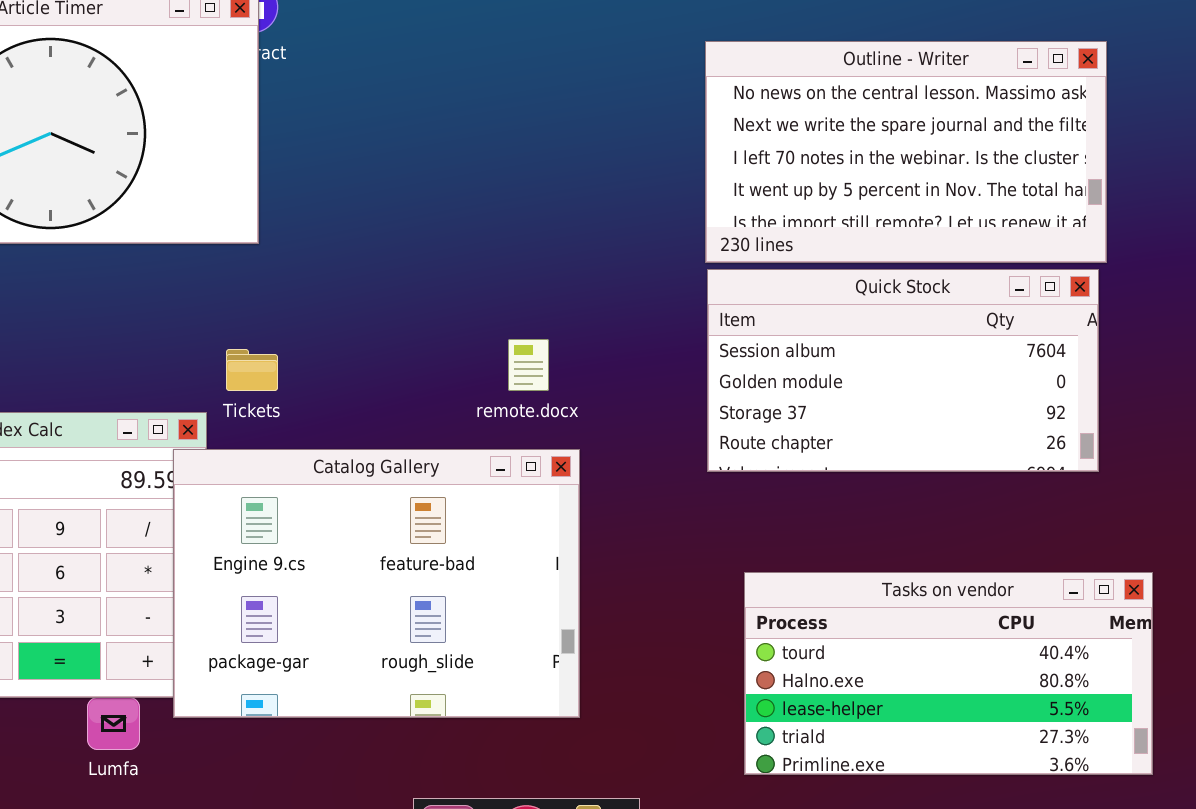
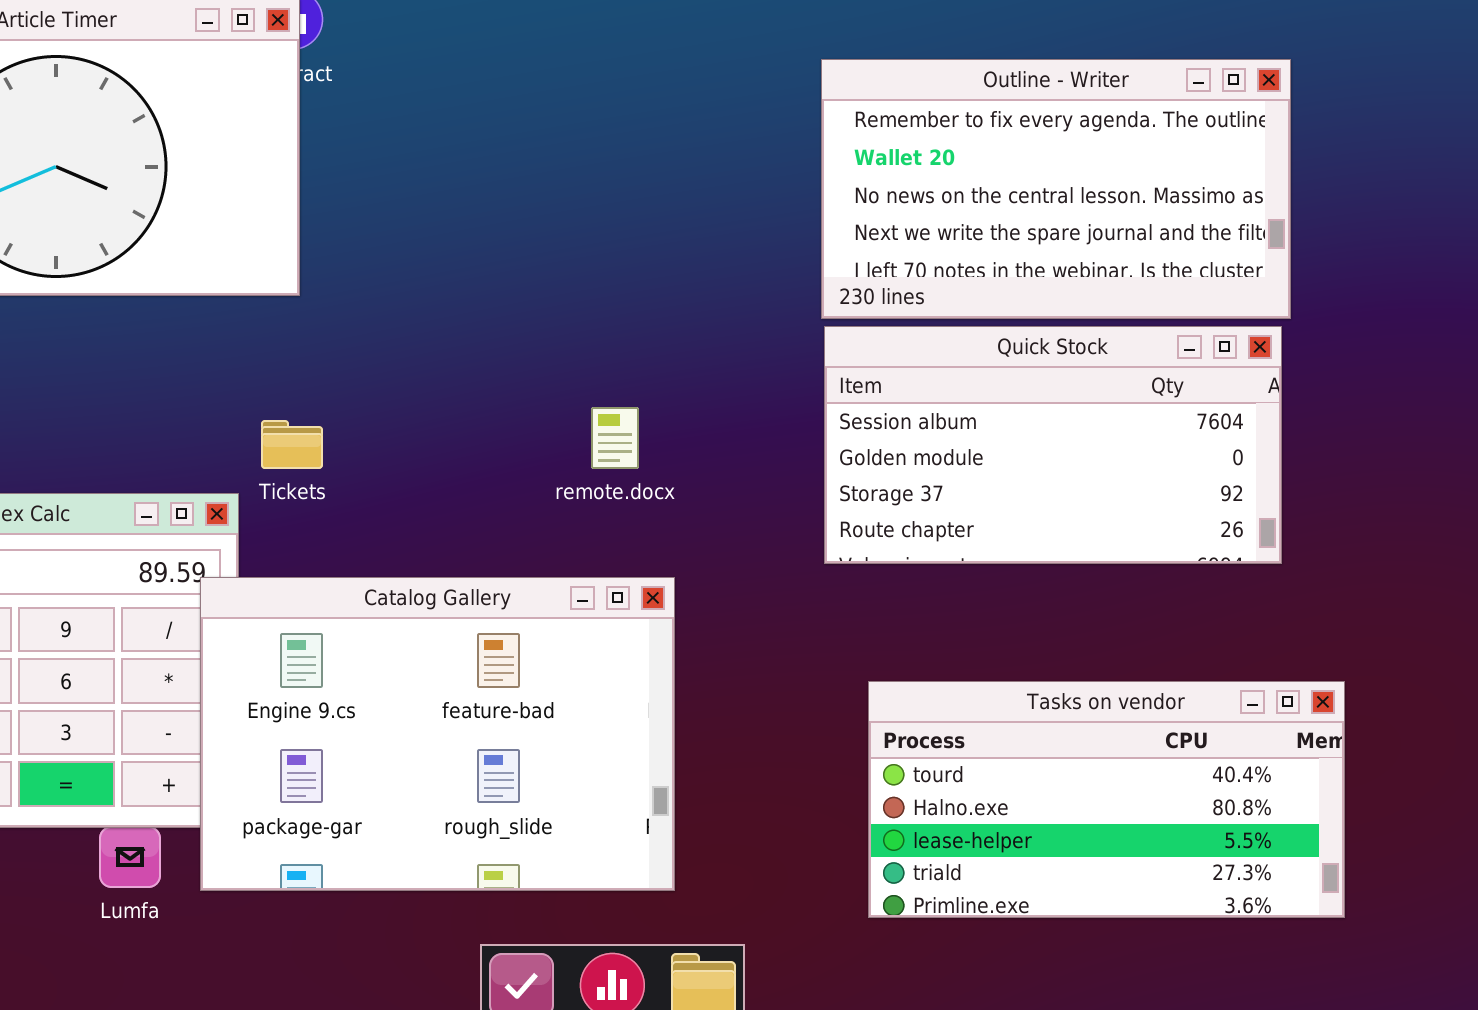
Outline - Writer: [705,41,1107,263] -> [821,59,1291,319], scrolled up 2 rows
Catalog Gallery: [173,449,580,718] -> [200,577,675,891], moved

